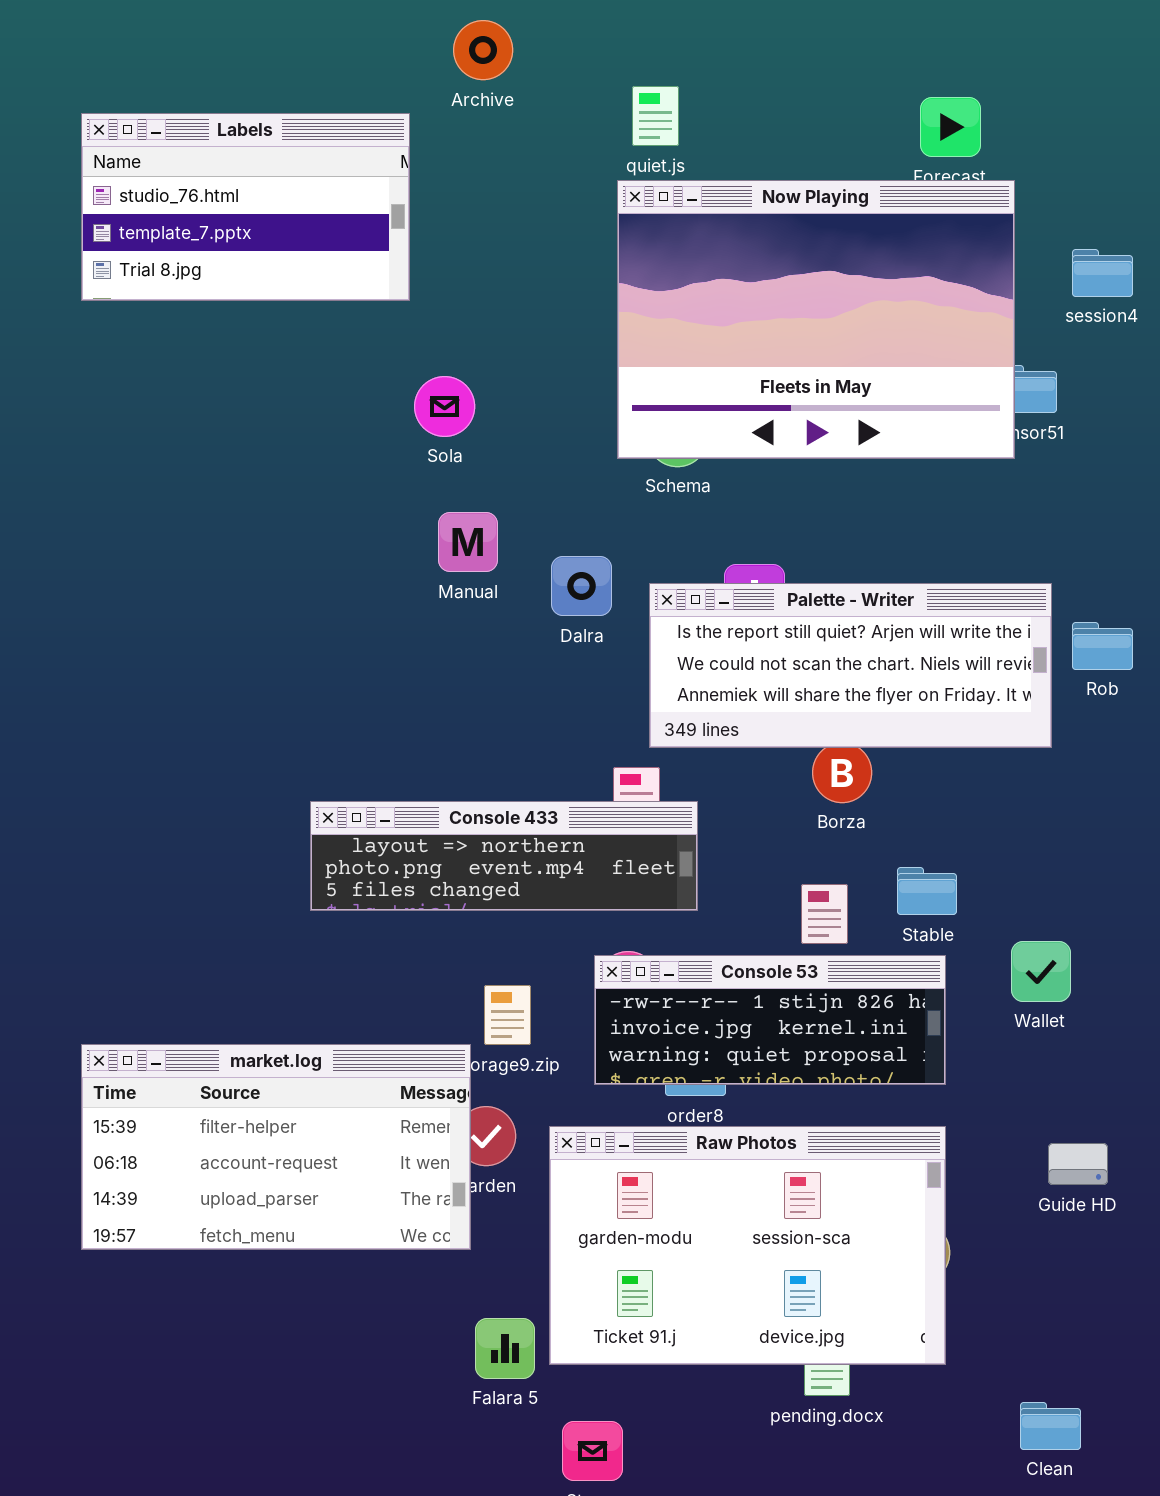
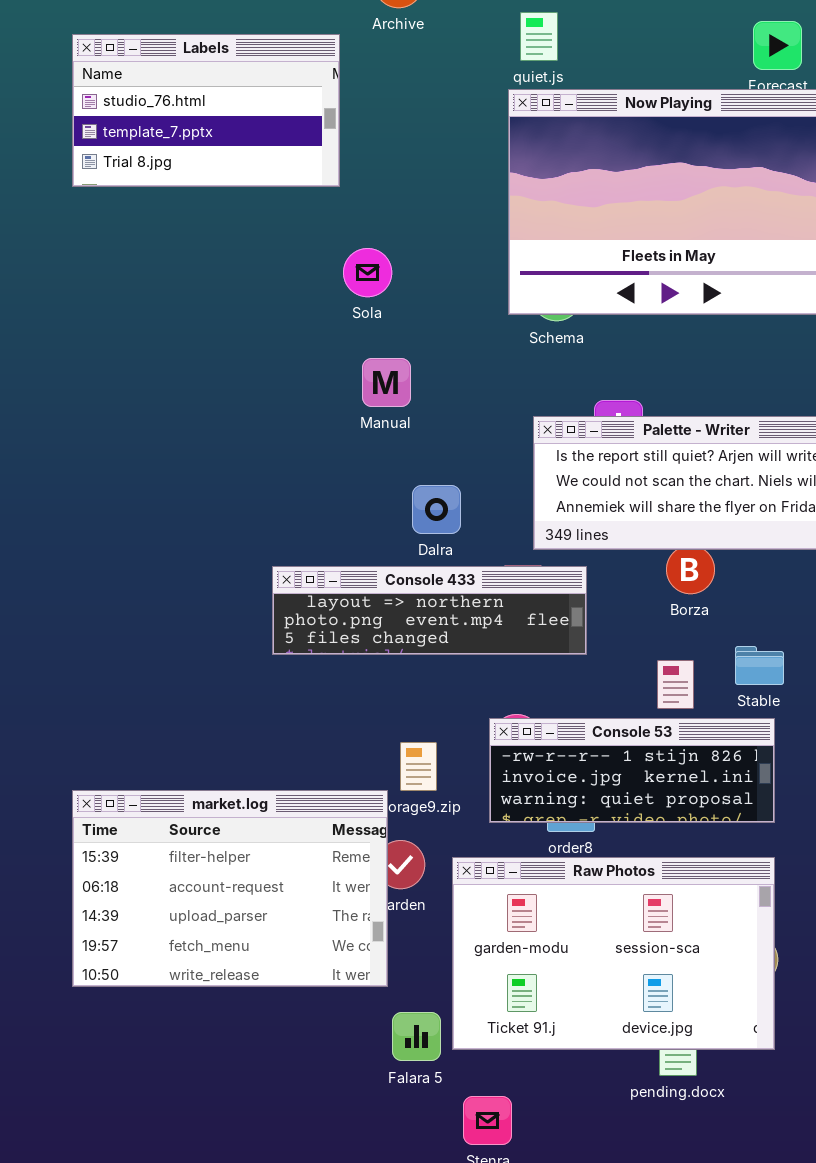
Dalra: [551,556,612,616] -> [412,485,461,534], moved
Console 433: [310,801,698,911] -> [272,566,587,655], moved
market.log: [81,1044,471,1250] -> [72,790,388,987], resized

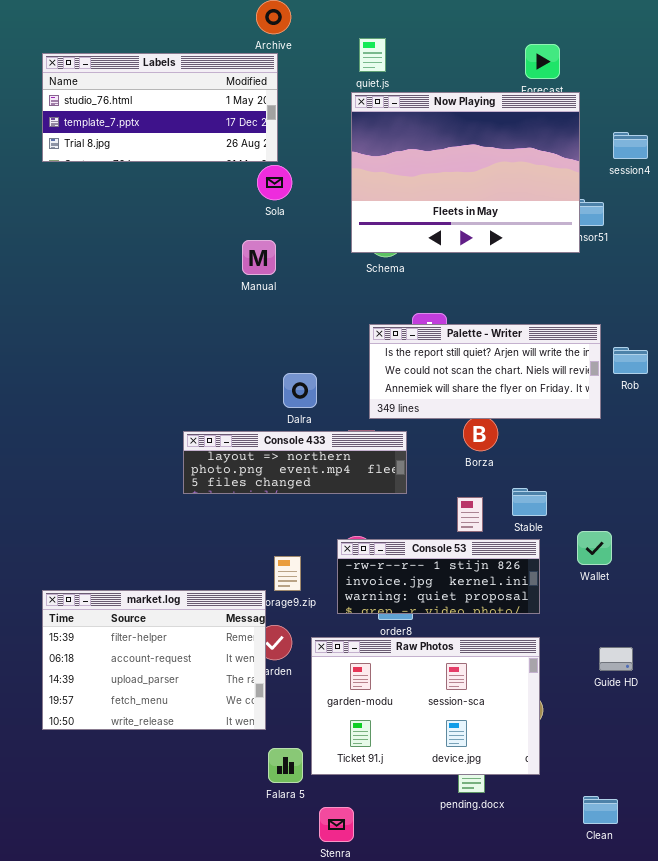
Labels: [72,34,340,187] -> [42,53,278,162], resized
Sola: [343,248,392,297] -> [257,165,292,200], moved
Manual: [362,358,411,407] -> [242,240,276,275], moved

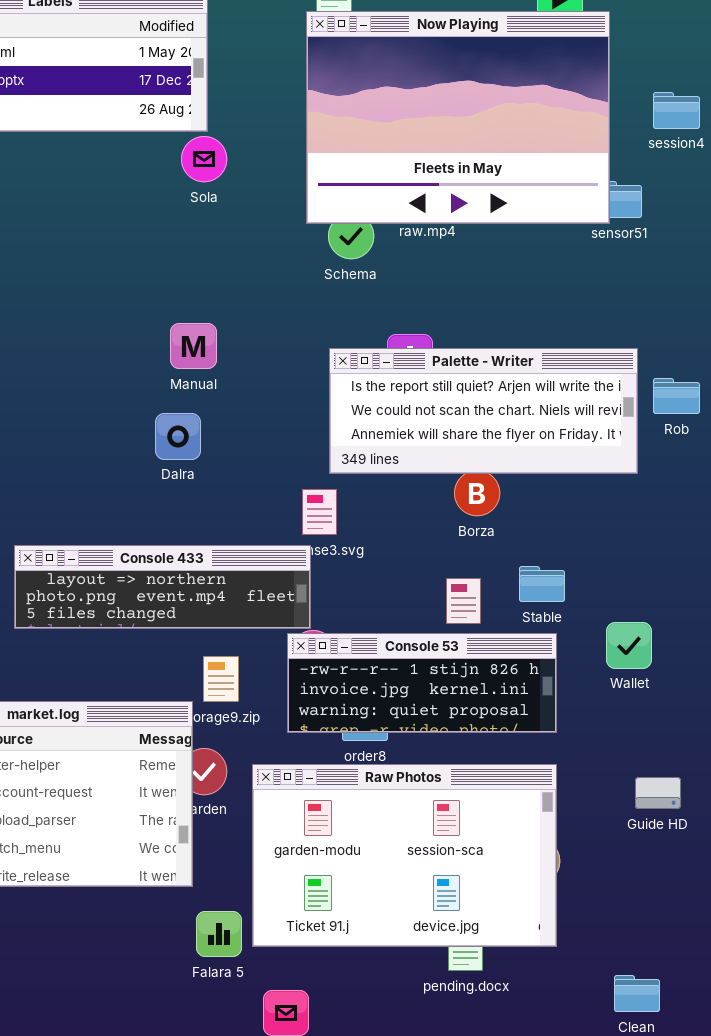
Now Playing: [351,92,580,253] -> [306,11,610,224], moved
Manual: [242,240,276,275] -> [170,323,217,369], moved
Dalra: [283,373,317,408] -> [155,413,201,460], moved
Console 433: [183,431,407,494] -> [14,545,311,629], moved

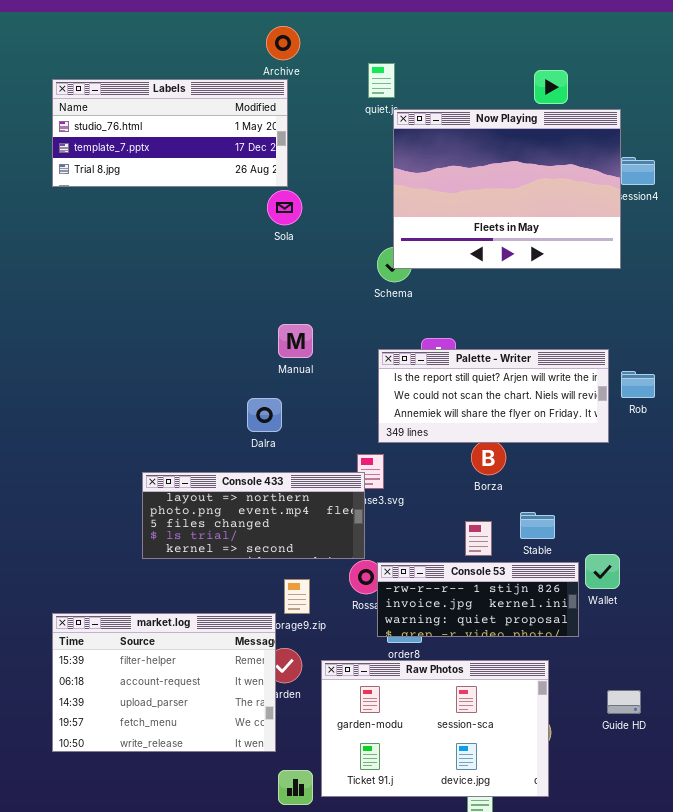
Now Playing: [306,11,610,224] -> [393,109,621,269], moved
Manual: [170,323,217,369] -> [278,324,313,358], moved
Console 433: [14,545,311,629] -> [142,472,365,559], resized
Console 53: [287,633,557,733] -> [377,562,579,637], moved
Guide HD: [635,777,681,809] -> [607,690,641,714], moved

